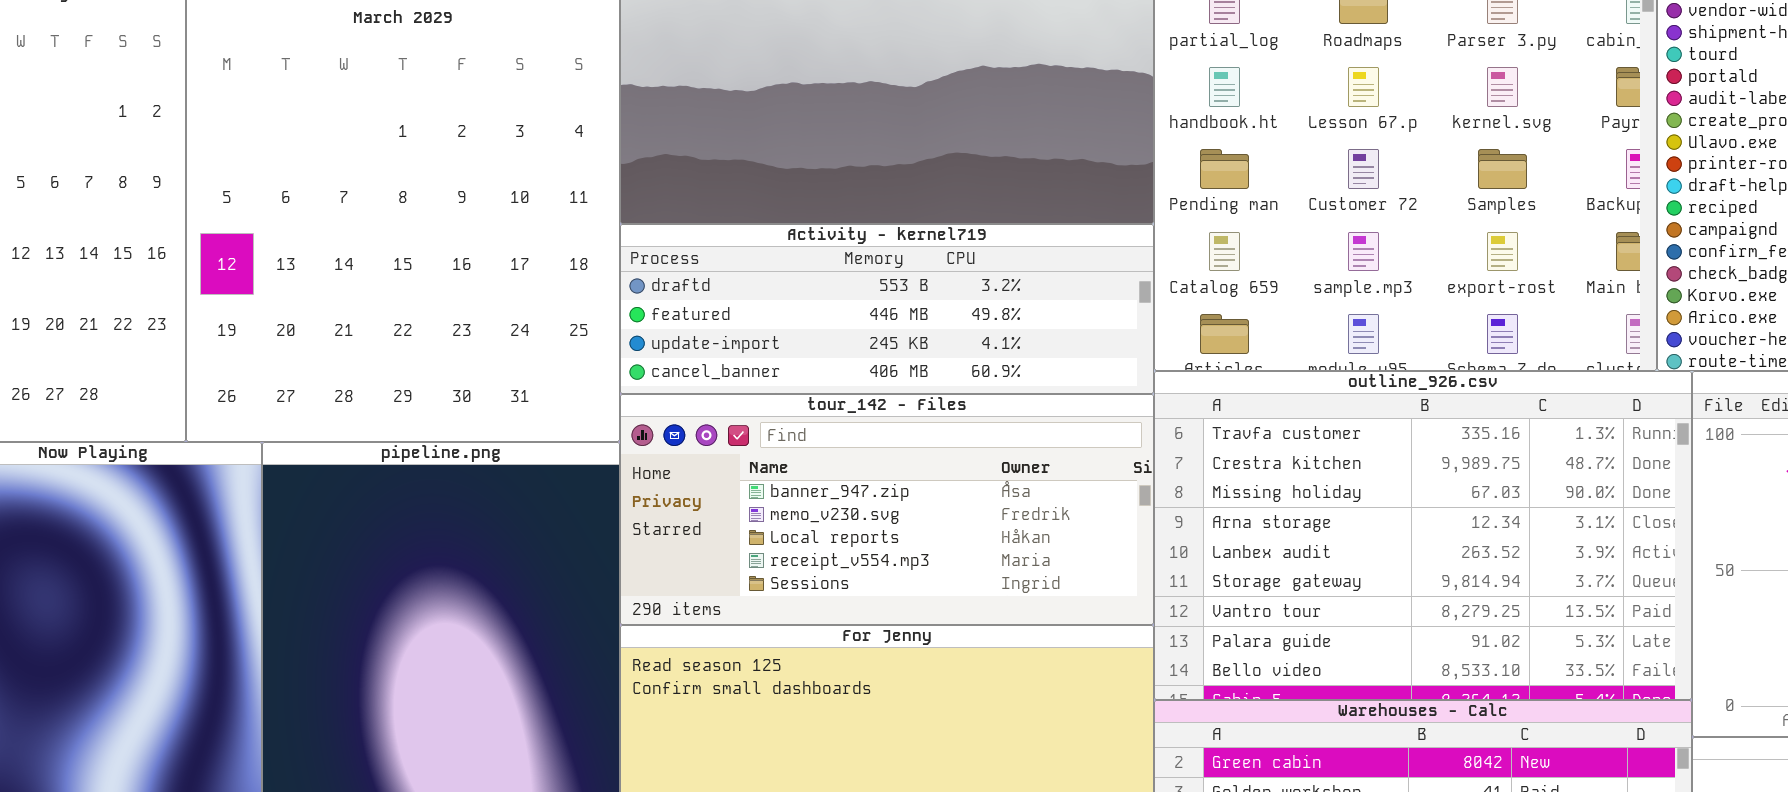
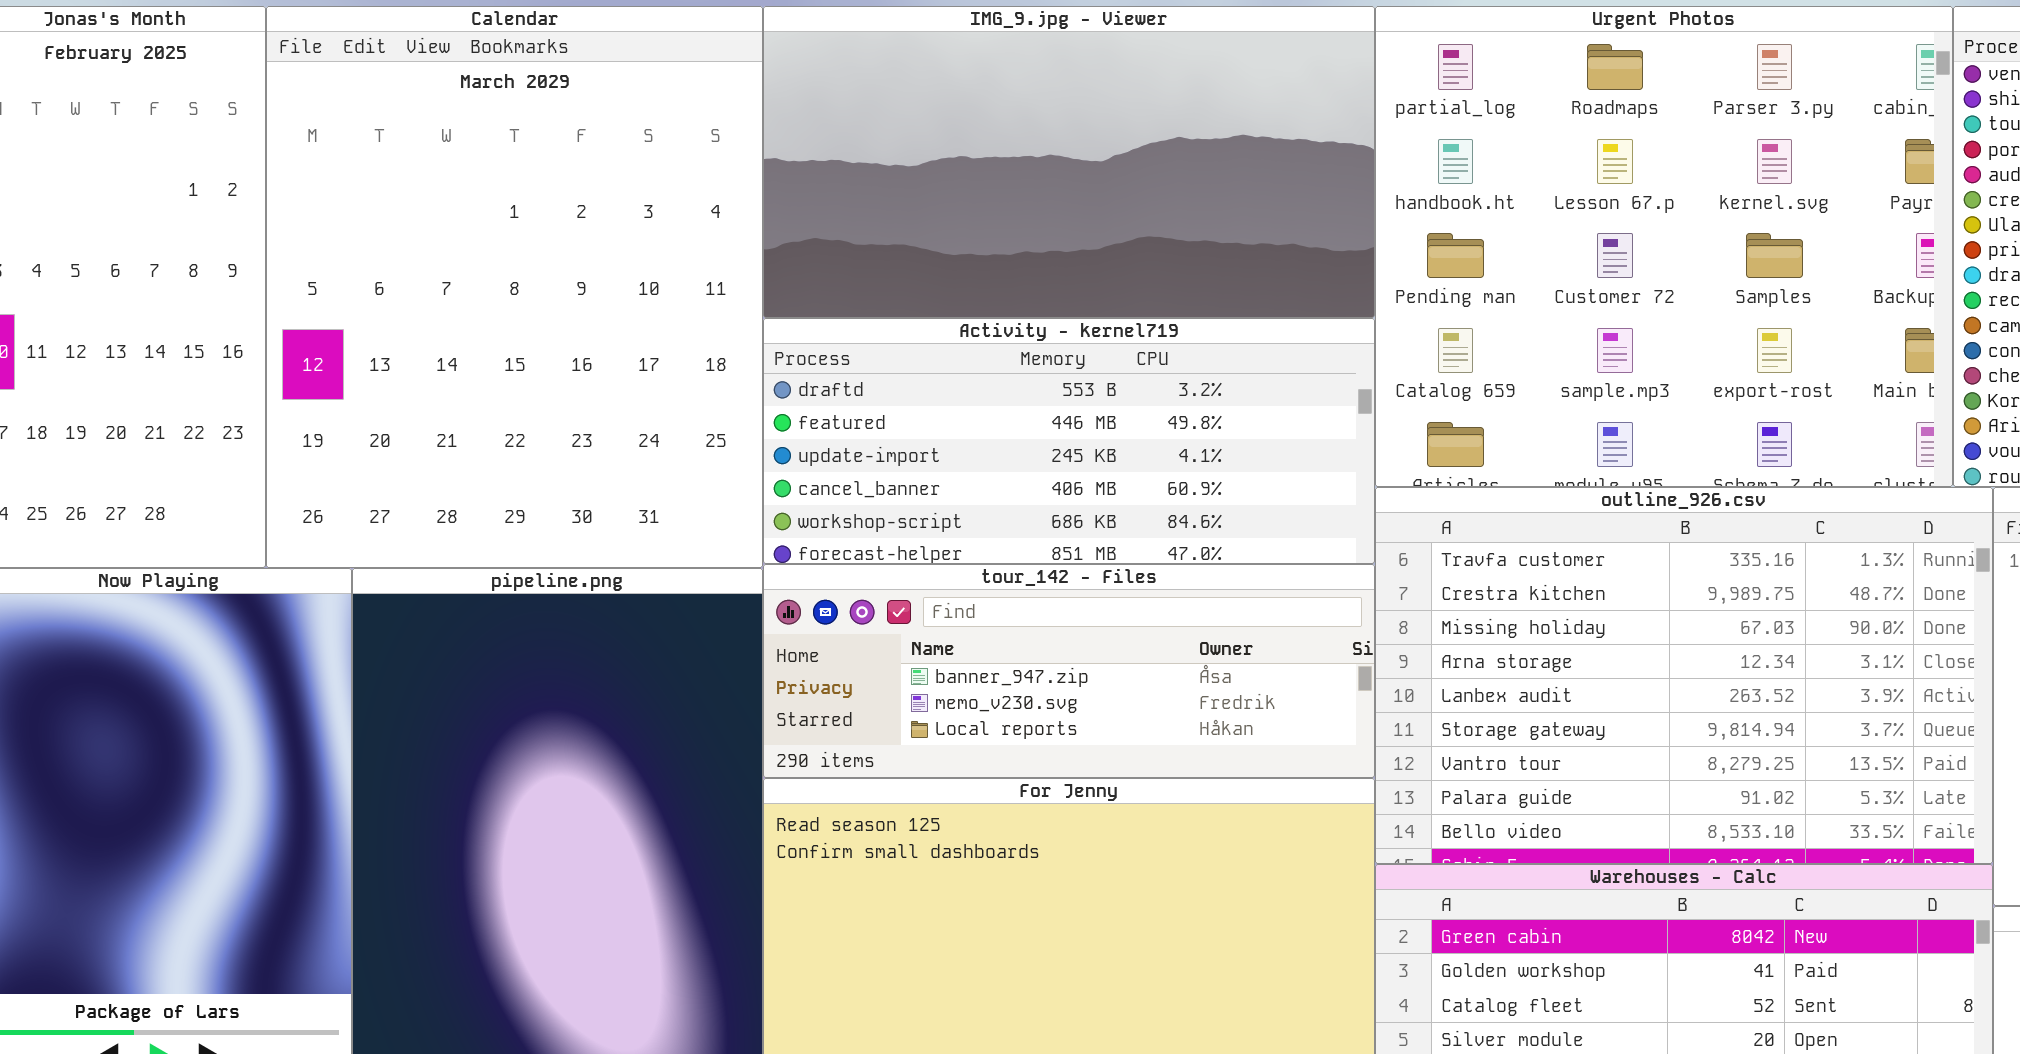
Activity - kernel719: [620,224,1154,394] -> [763,318,1375,564], resized
tour_142 - Files: [620,394,1154,625] -> [763,564,1375,778], resized

